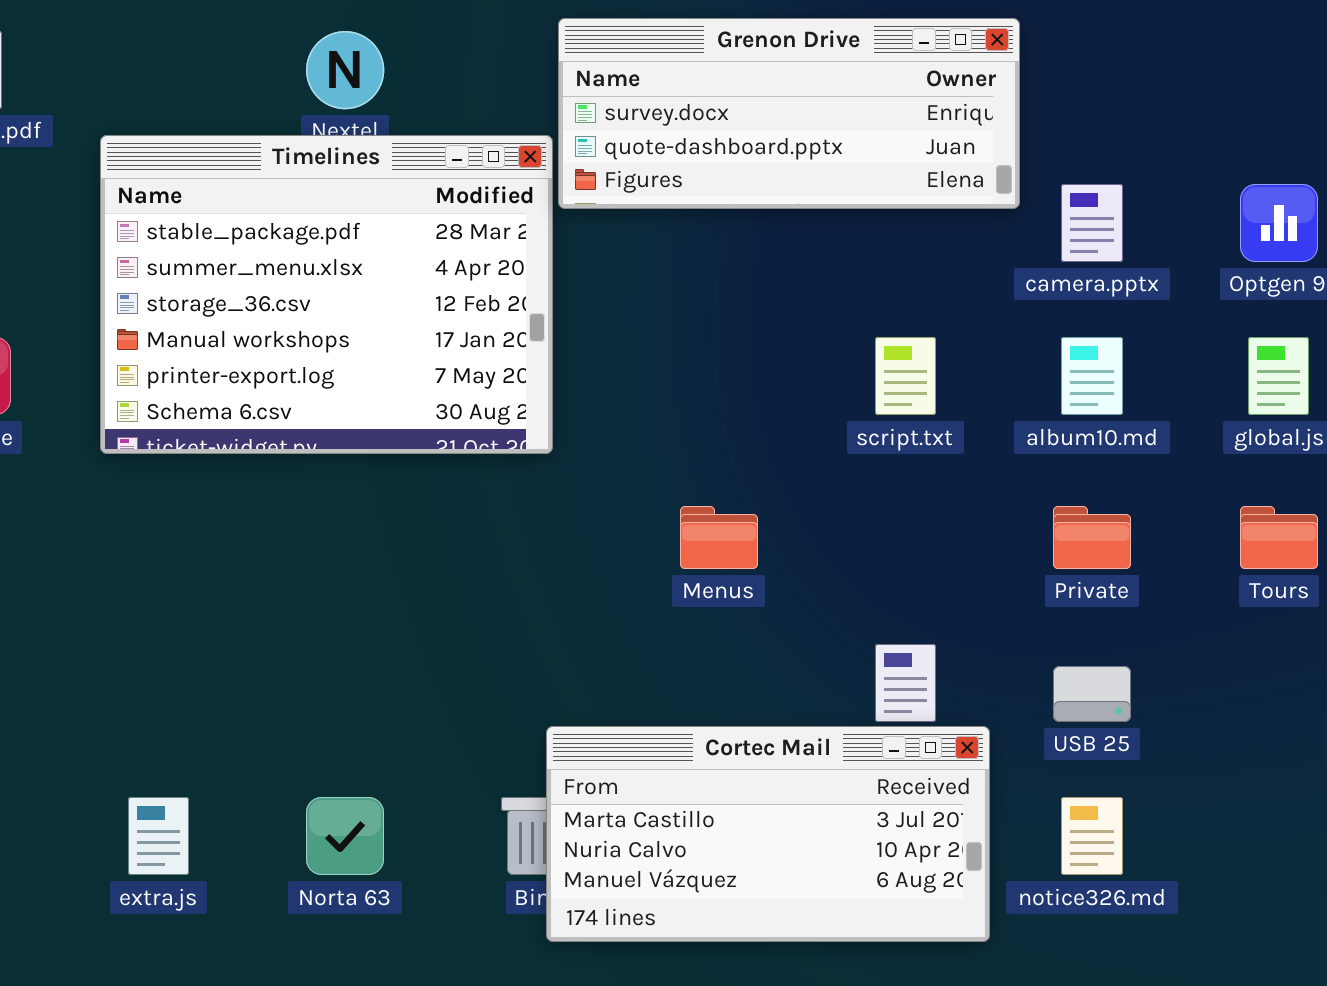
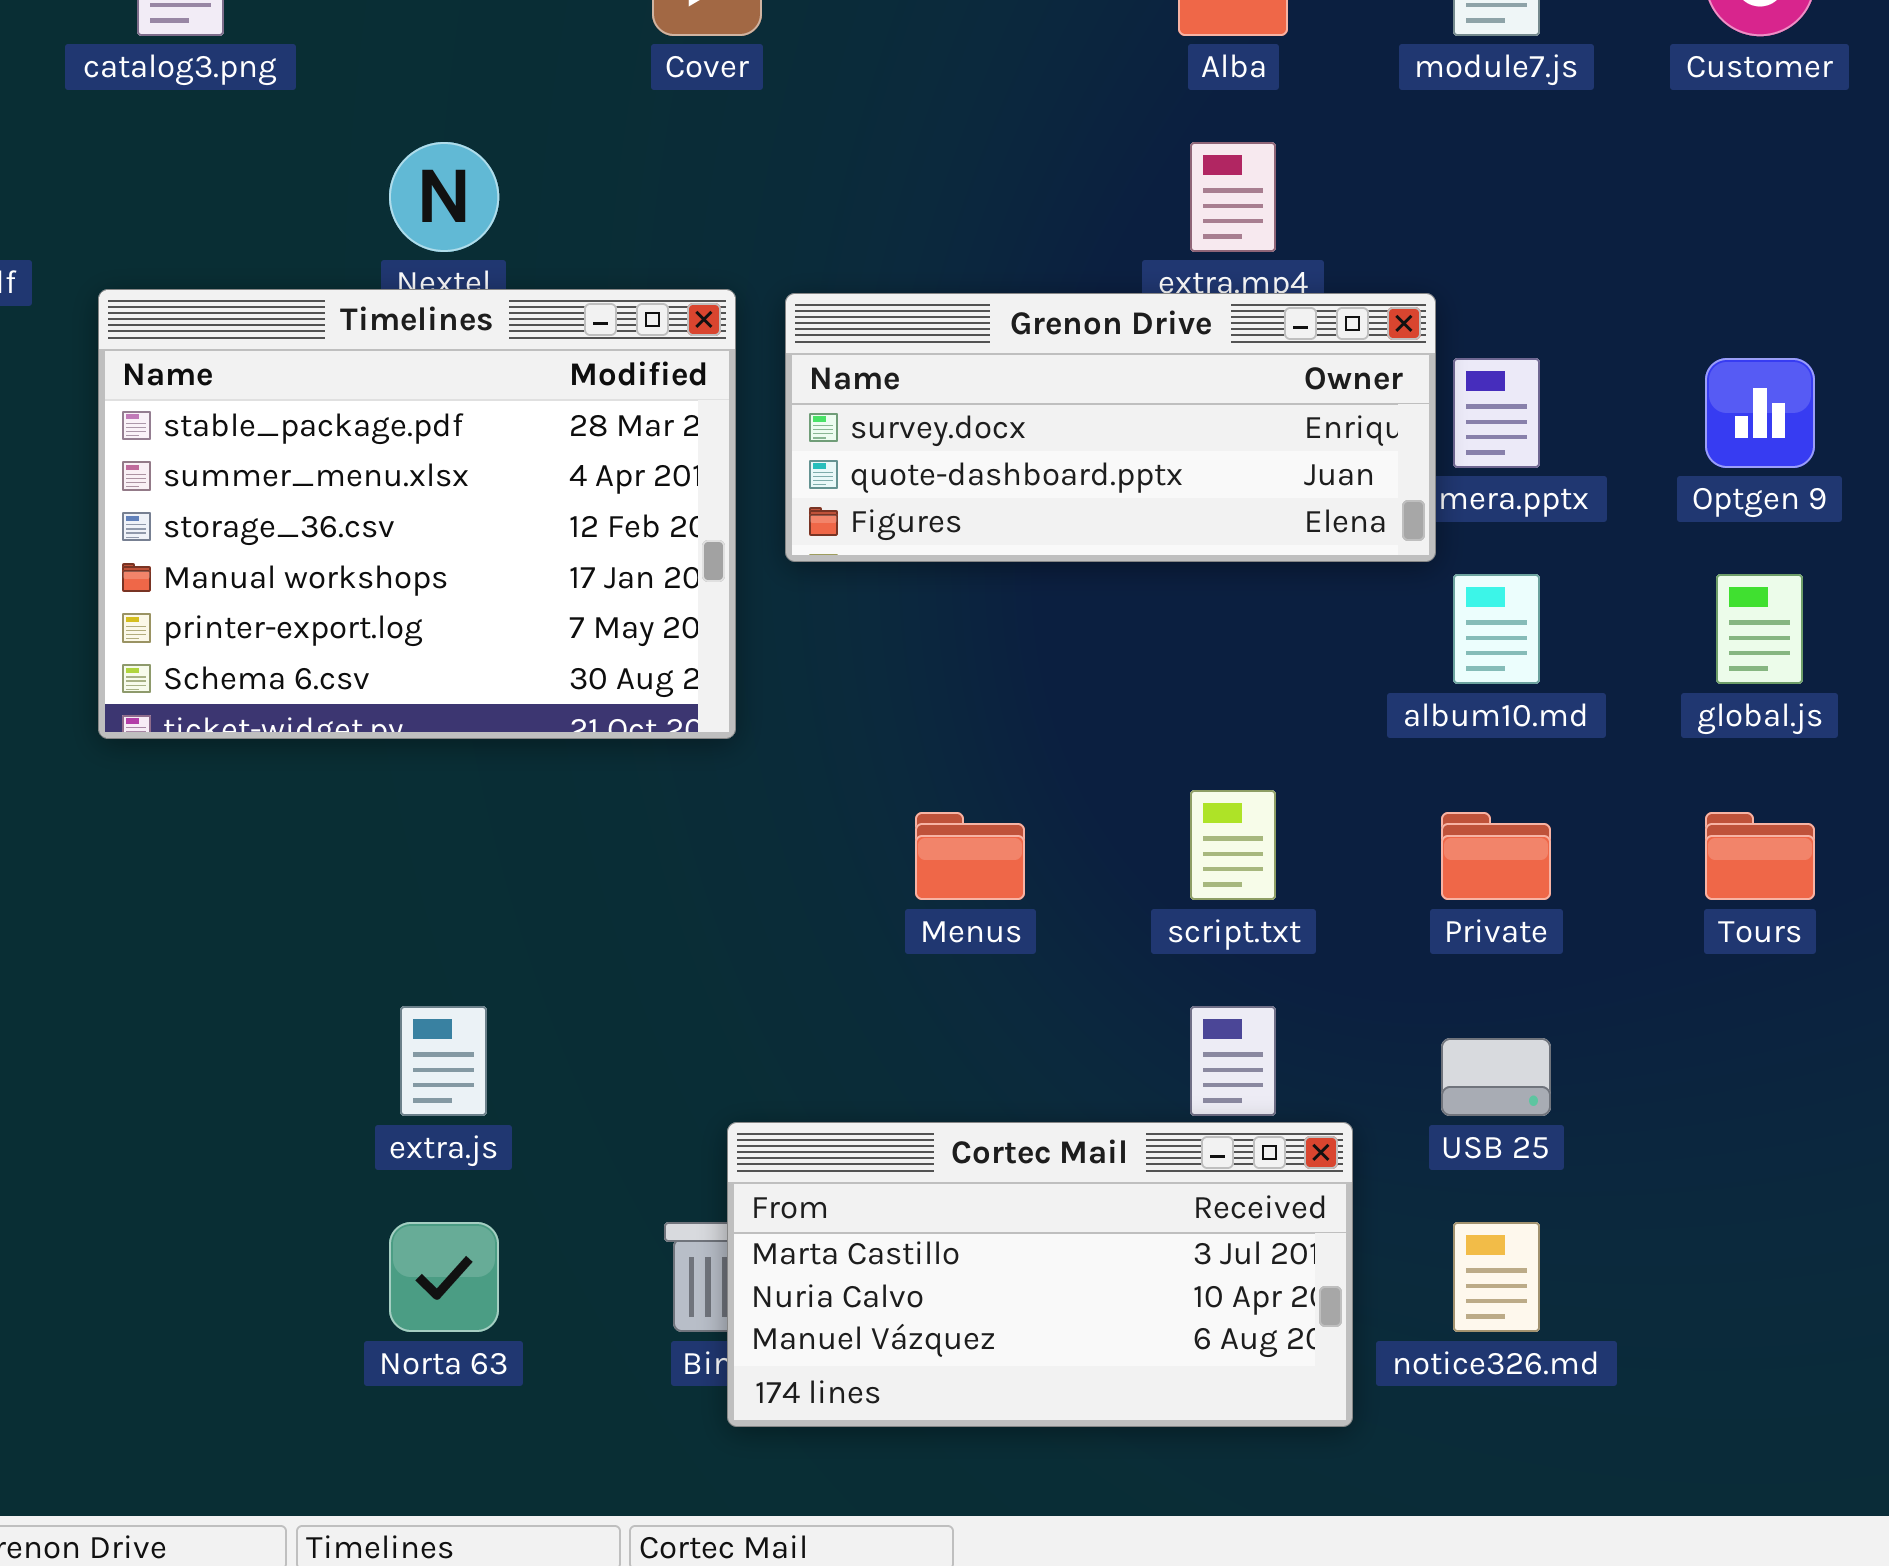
Grenon Drive: [558,18,1020,209] -> [785,293,1436,562], moved
script.txt: [875,337,936,415] -> [1190,790,1276,900], moved
extra.js: [128,797,189,875] -> [400,1006,487,1116], moved

